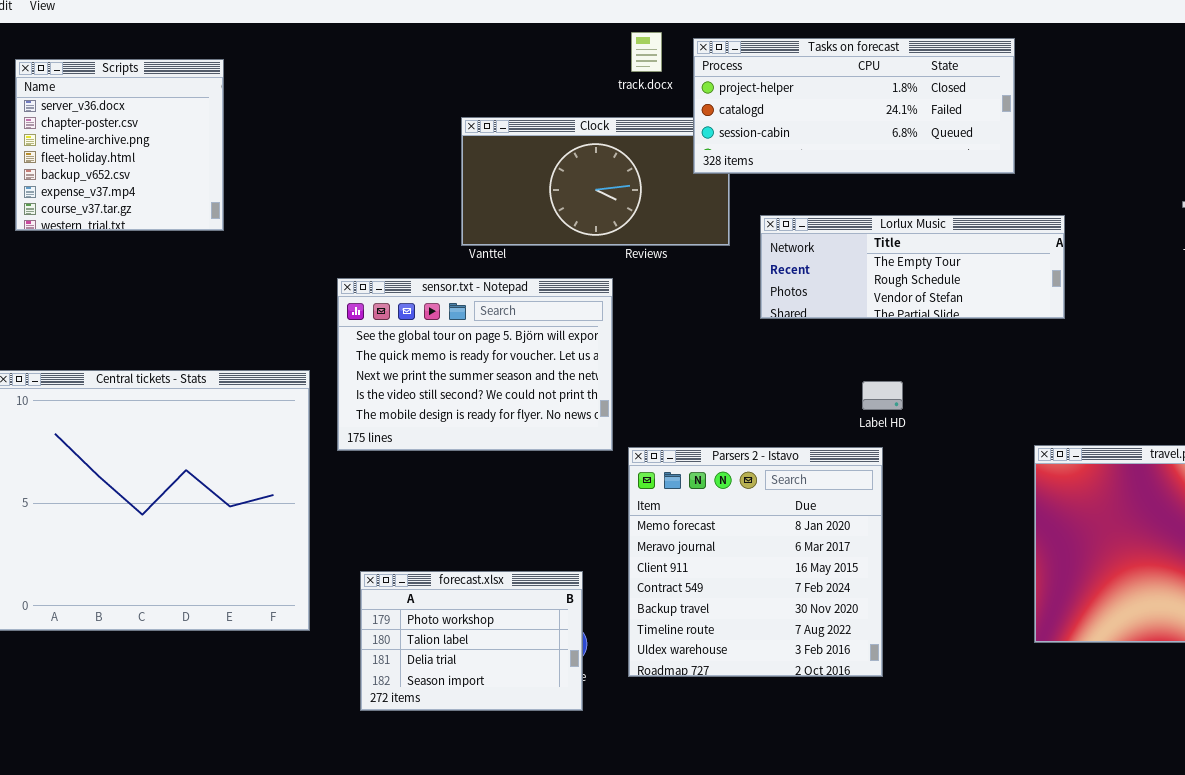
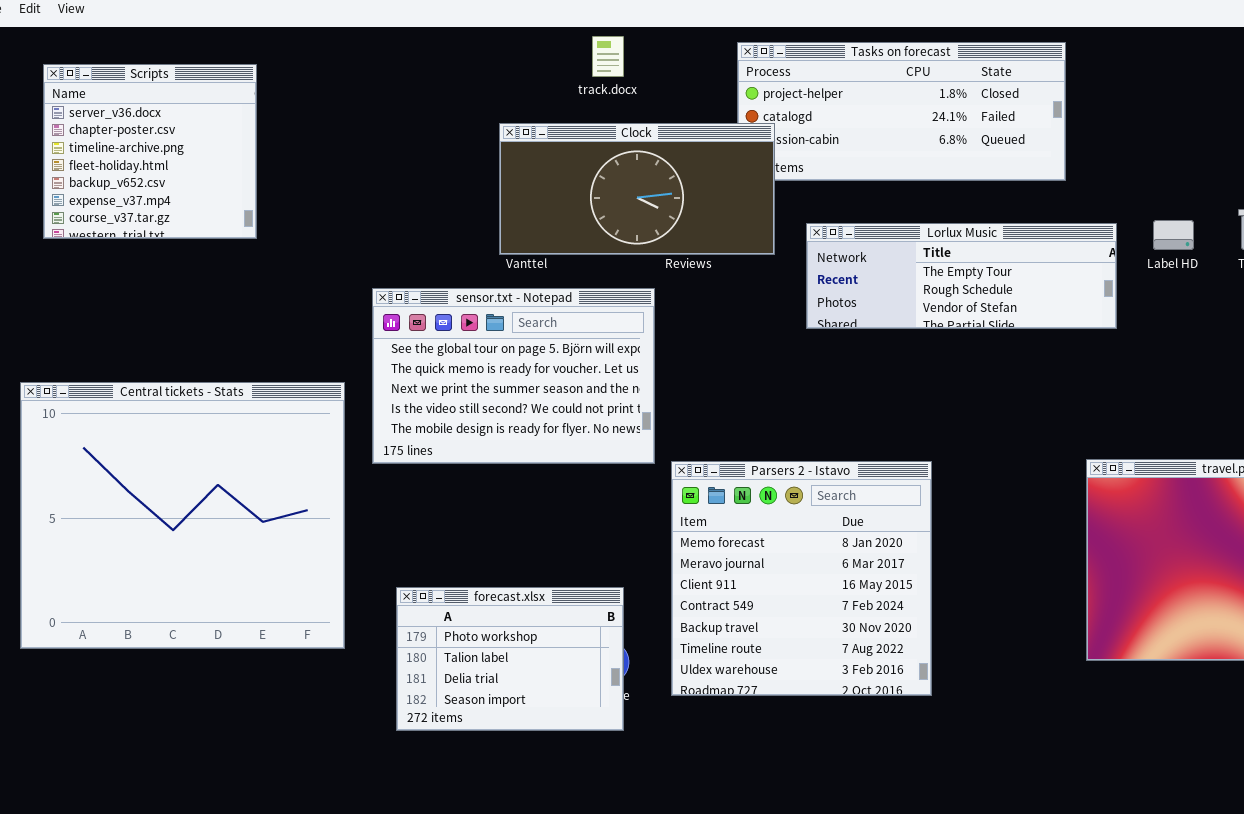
track.docx: [631,32,662,72] -> [592,36,624,77], moved
Clock: [461,117,730,246] -> [499,123,775,255], raised
Label HD: [862,381,903,410] -> [1153,220,1194,250], moved

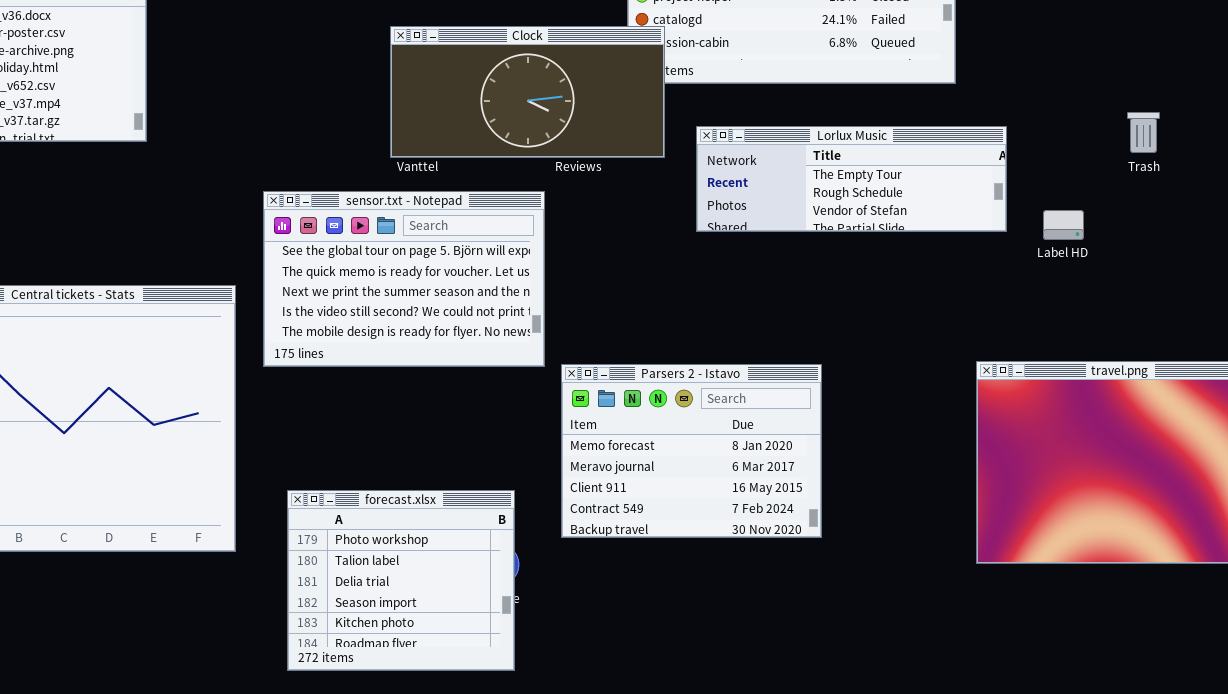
Label HD: [1153,220,1194,250] -> [1043,210,1084,240], moved
Parsers 2 - Istavo: [671,461,932,696] -> [561,364,822,538], resized
forecast.xlsx: [396,587,624,731] -> [287,490,515,671], resized

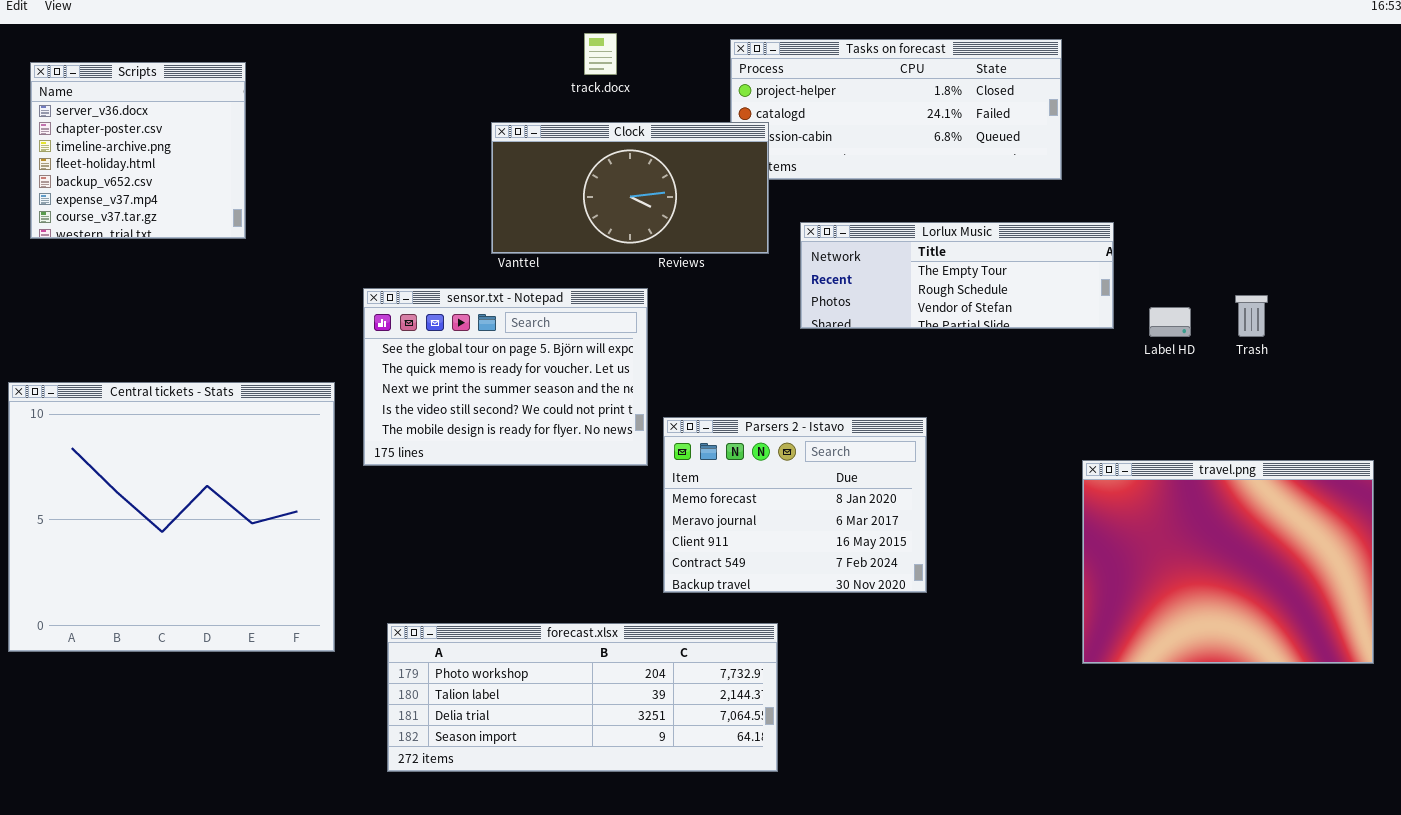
Trash: [1127,112,1160,153] -> [1235,295,1268,337], moved
Parsers 2 - Istavo: [561,364,822,538] -> [663,417,927,593], moved
forecast.xlsx: [287,490,515,671] -> [387,623,778,772], resized

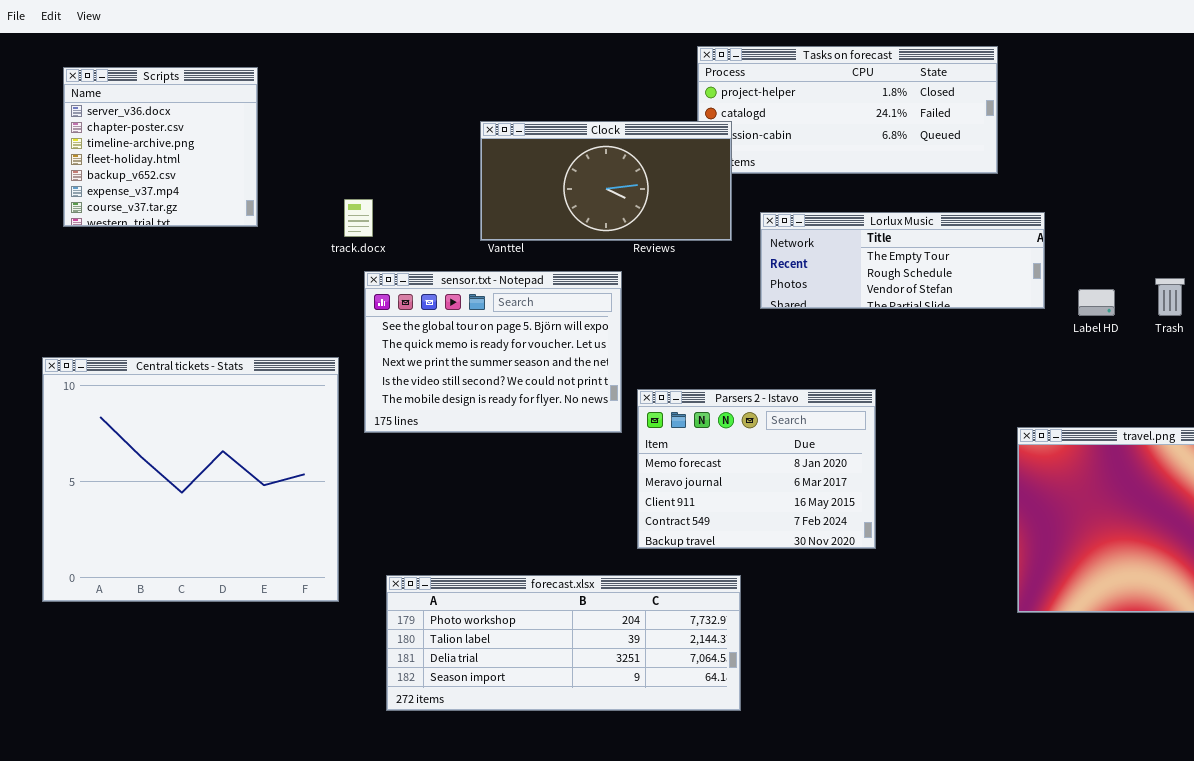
track.docx: [584,33,617,75] -> [344,199,373,237], moved

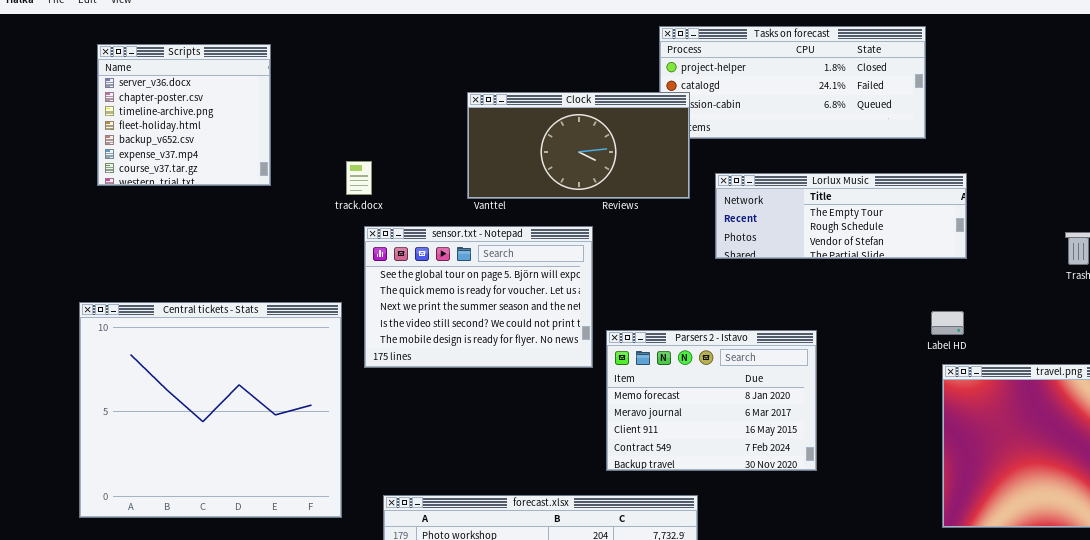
Label HD: [1078,289,1115,316] -> [931,311,964,335], moved

